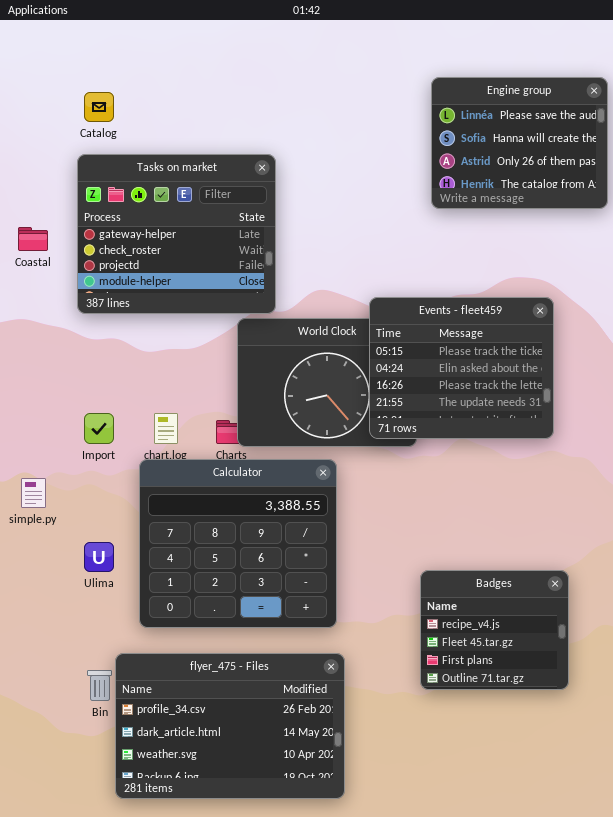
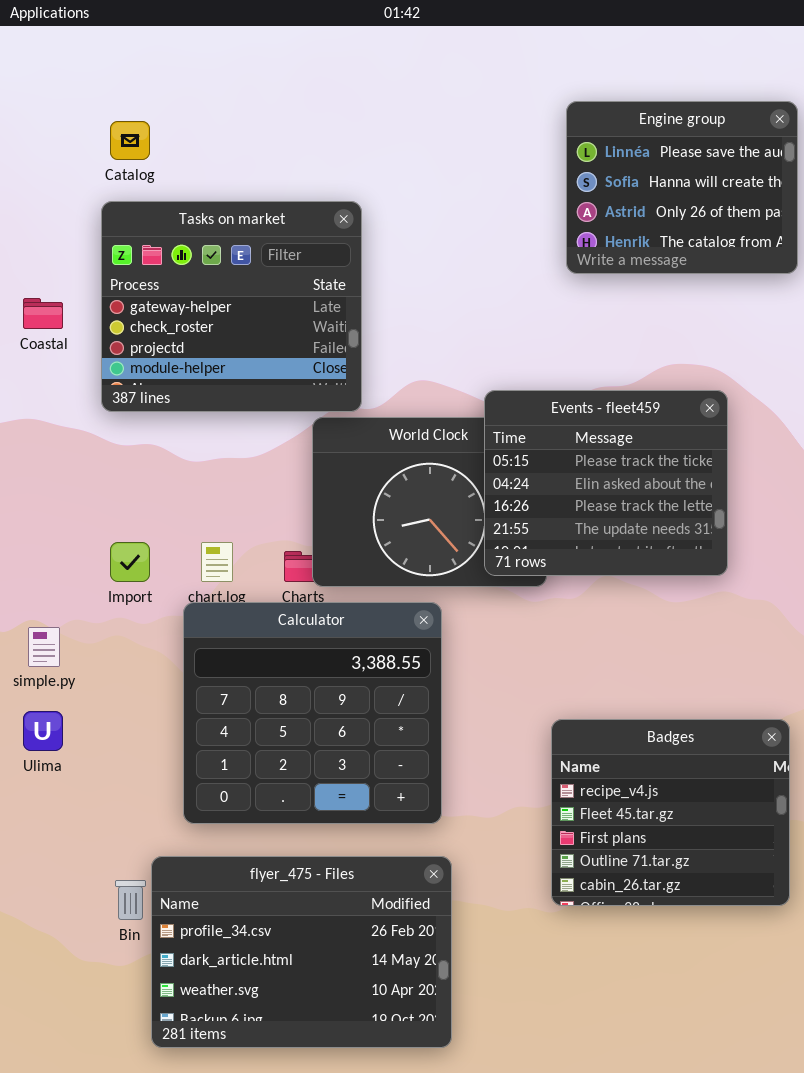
Ulima: [84,542,114,572] -> [23,711,63,751], moved
Badges: [420,570,569,690] -> [551,719,790,906], resized

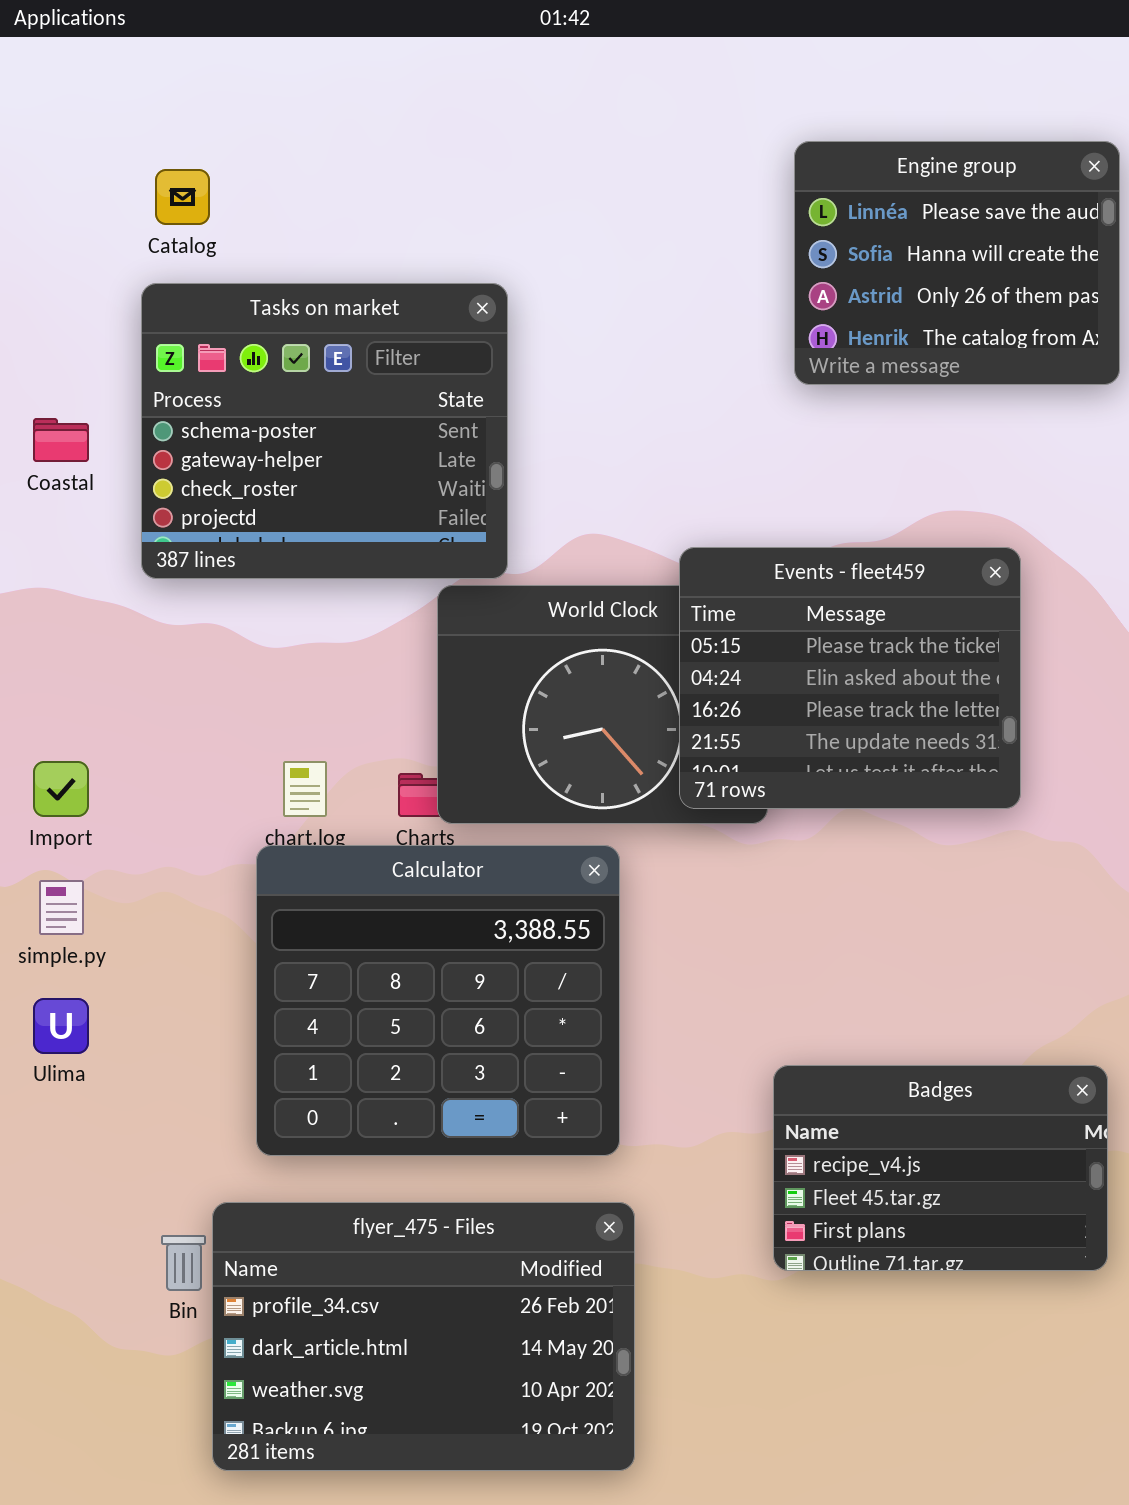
Tasks on market: [101,201,362,412] -> [141,283,508,579], scrolled up 1 row
Import: [110,542,150,582] -> [33,761,89,817], moved
Badges: [551,719,790,906] -> [773,1065,1108,1271], resized

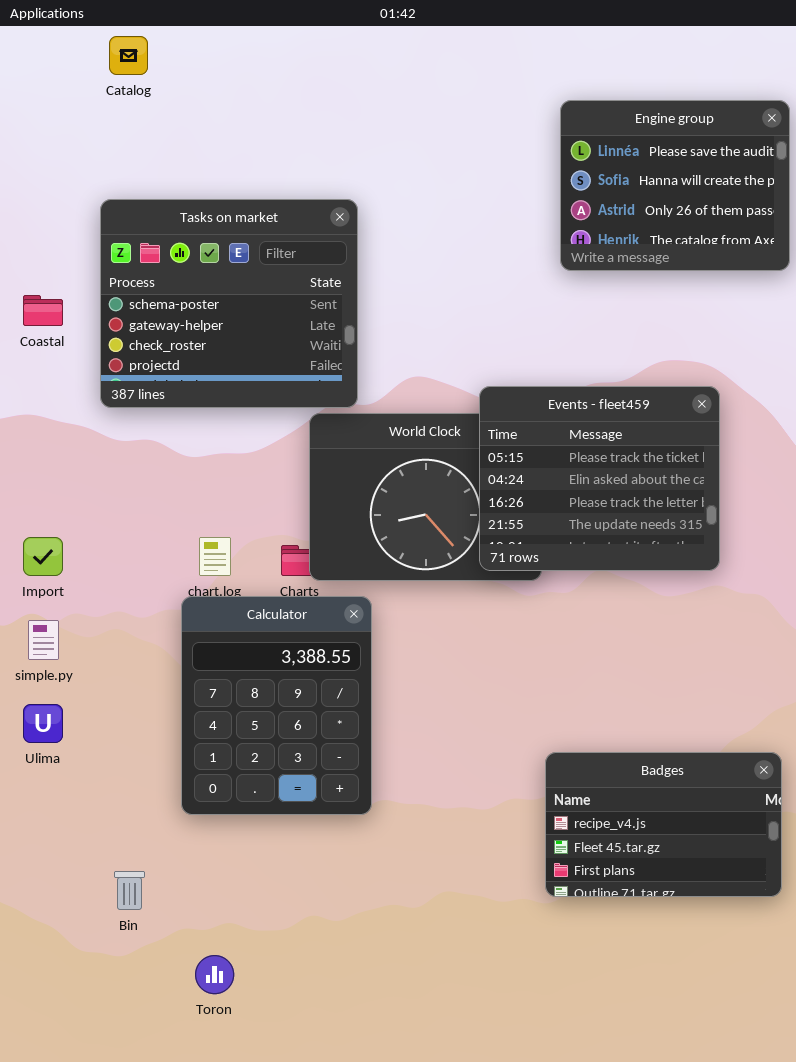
Catalog: [155,169,210,225] -> [109,36,148,75], moved
Calculator: [256,845,620,1156] -> [181,596,372,815], resized
flyer_475 - Files: [212,1202,635,1471] -> none, closed

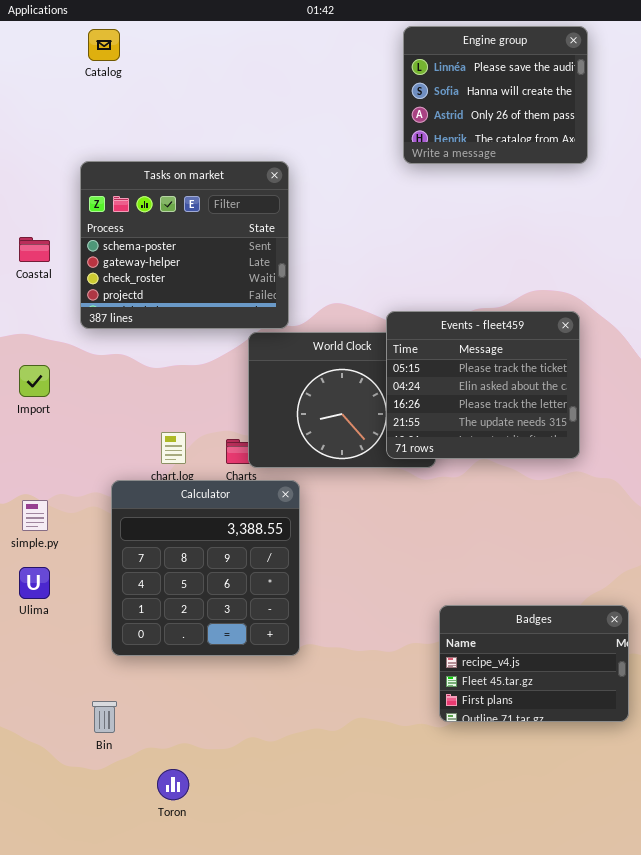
Engine group: [560,100,790,271] -> [403,26,588,164], moved
Import: [23,537,63,576] -> [19,365,50,397], moved
Calculator: [181,596,372,815] -> [111,480,300,656], resized

